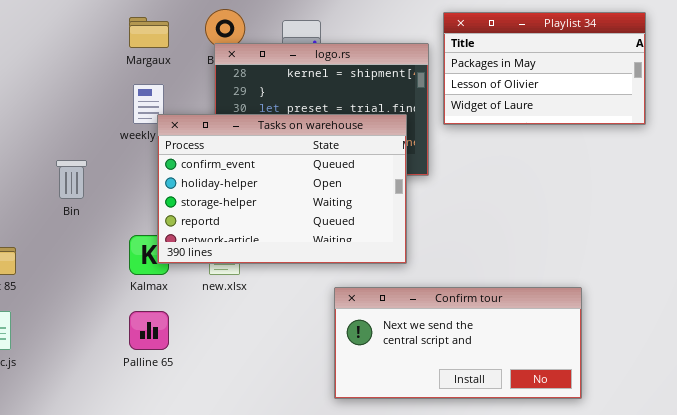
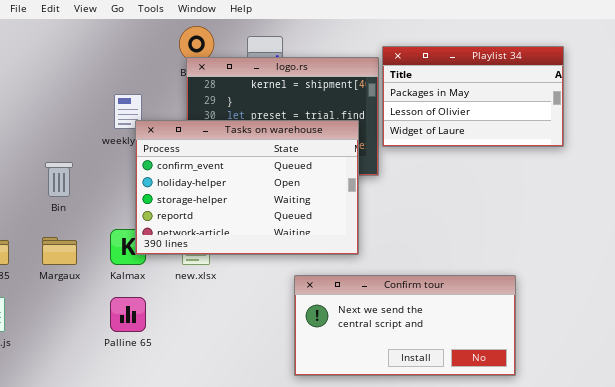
Playlist 34: [443,12,646,125] -> [382,46,564,147], moved
Margaux: [129,17,169,48] -> [42,237,77,265], moved

